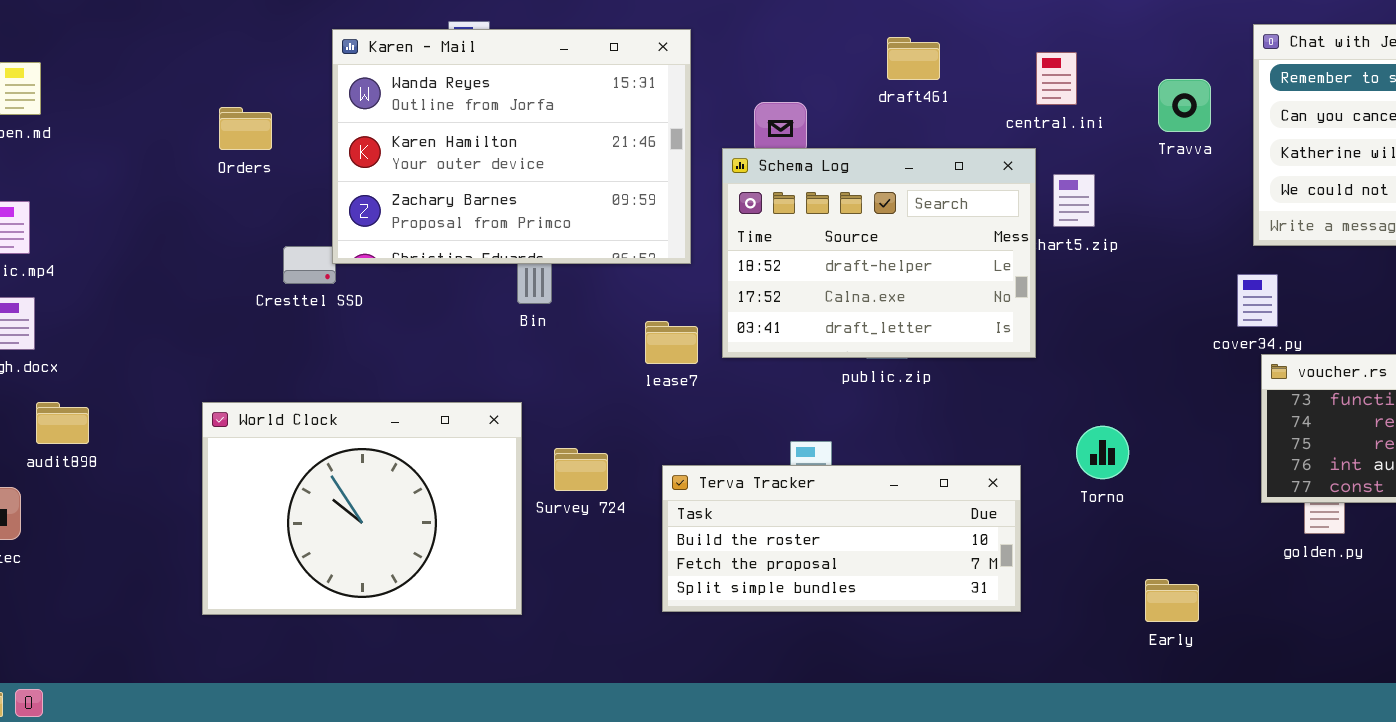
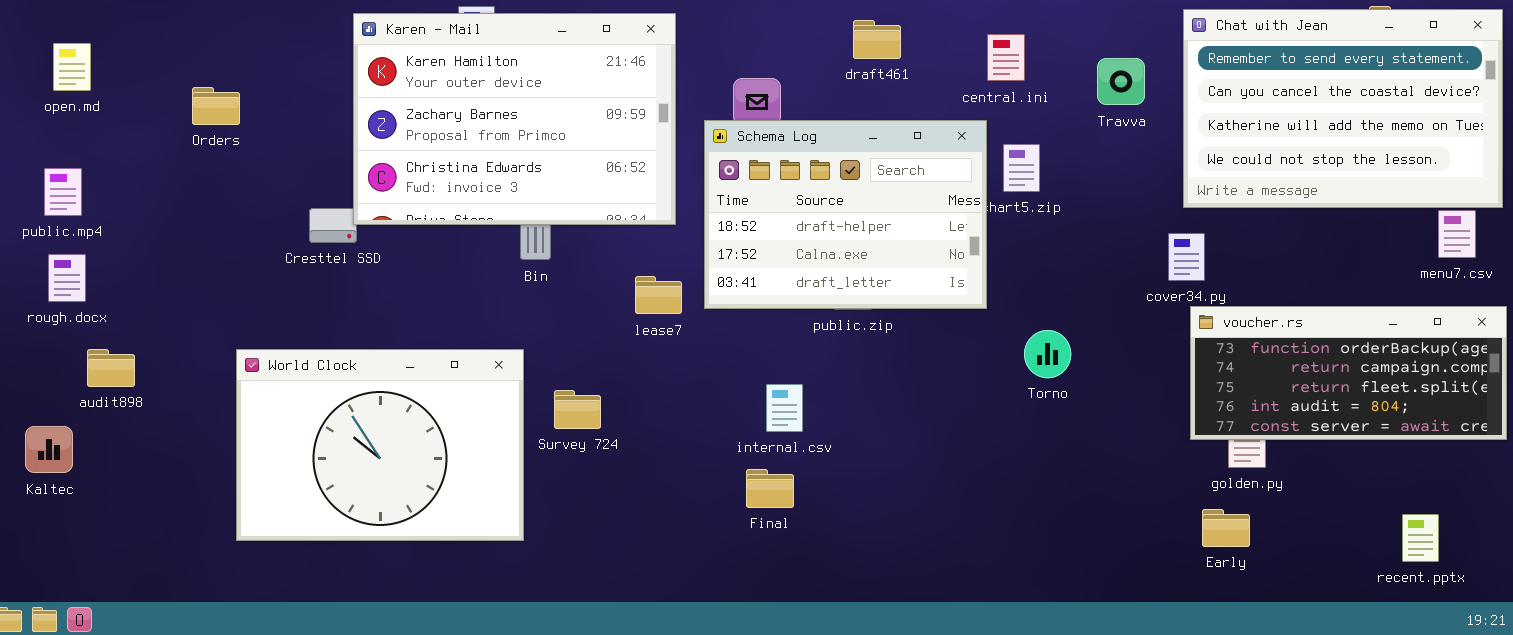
Karen - Mail: [332,29,691,264] -> [353,13,676,225], scrolled down 1 row
Orders: [219,107,272,150] -> [192,87,240,125], moved
Torno: [1076,426,1129,479] -> [1024,330,1071,378], moved
Terva Tracker: [662,465,1021,612] -> none, closed
Early: [1145,579,1199,622] -> [1202,509,1250,547], moved

